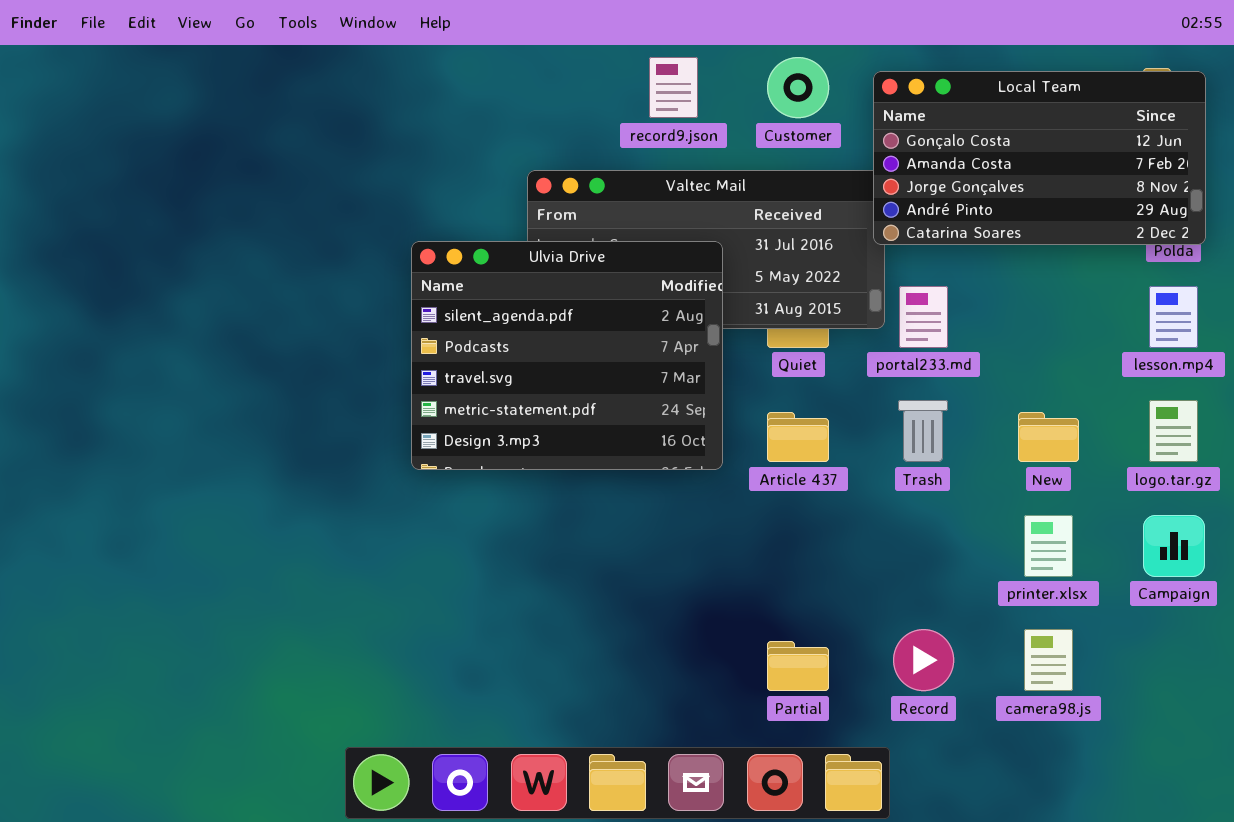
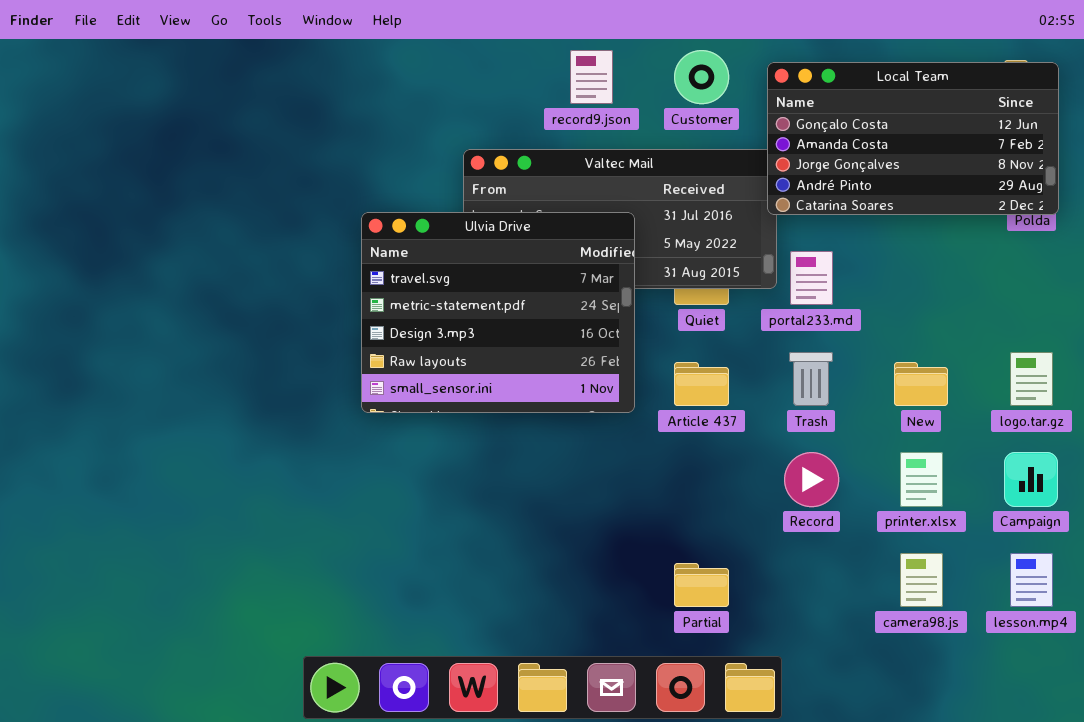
Ulvia Drive: [411,241,723,470] -> [361,212,635,413], scrolled down 2 rows
lesson.mp4: [1149,286,1198,348] -> [1010,553,1053,607], moved
Record: [893,629,954,691] -> [784,452,839,507], moved

